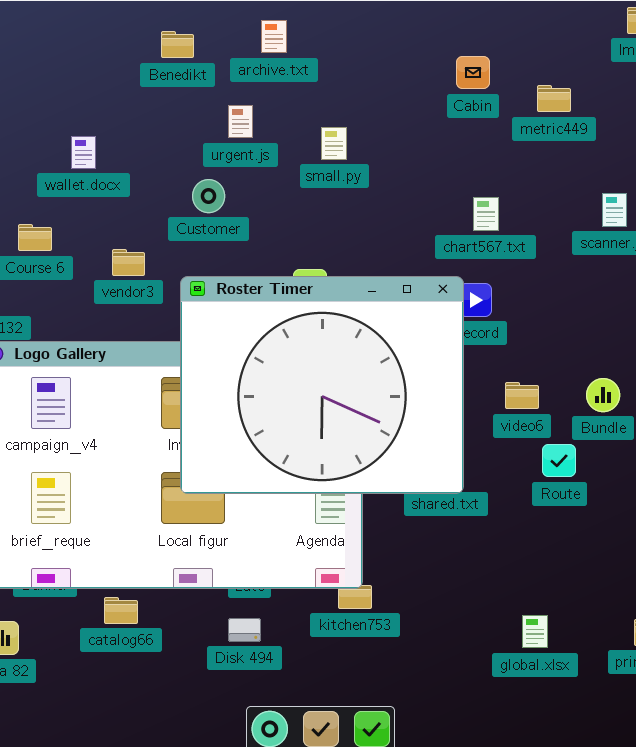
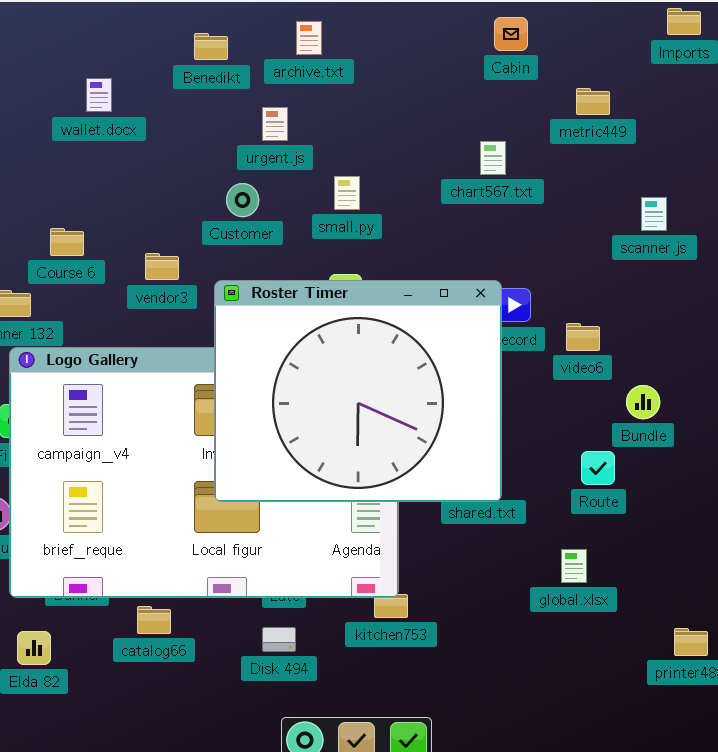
Cabin: [456,56,490,89] -> [494,17,528,51], moved
small.py: [321,127,347,160] -> [334,176,360,210], moved
wallet.docx: [71,136,96,169] -> [86,78,112,112], moved
chart567.txt: [473,197,499,231] -> [480,141,506,175], moved
video6: [505,382,539,409] -> [566,323,600,351], moved
global.xlsx: [522,615,548,648] -> [561,549,587,583], moved

